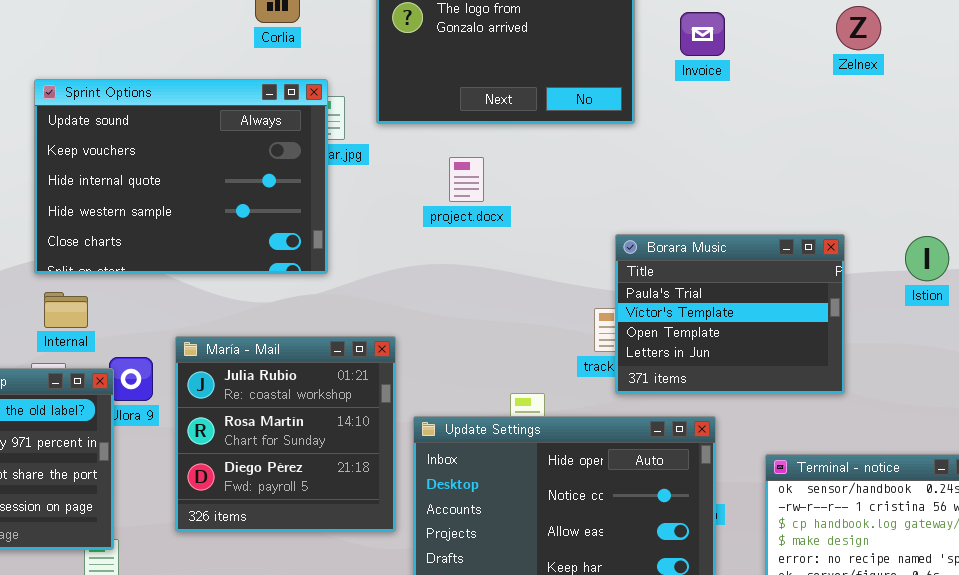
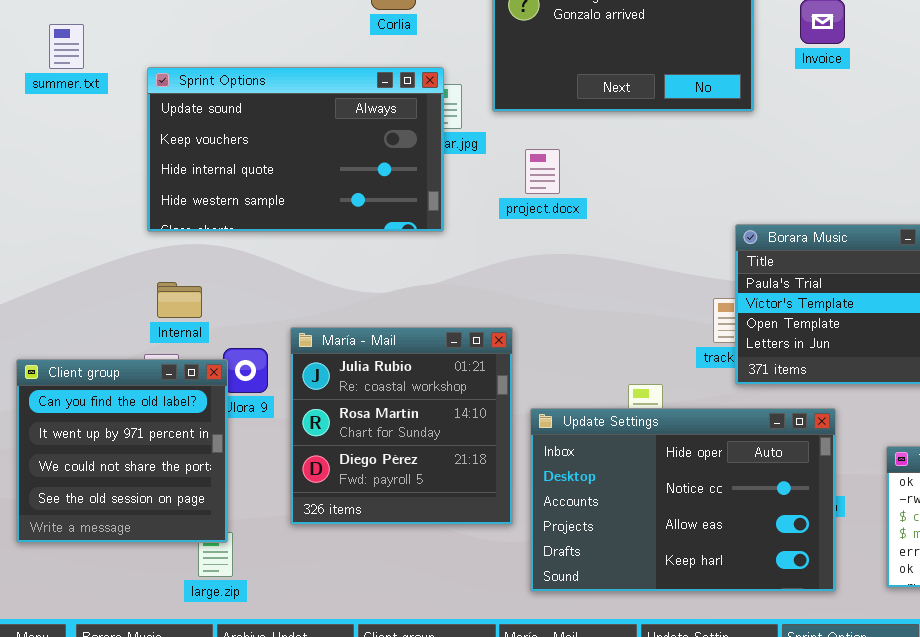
Sprint Options: [34,79,328,274] -> [147,67,444,232], resized
project.docx: [449,157,484,202] -> [525,149,560,194], moved

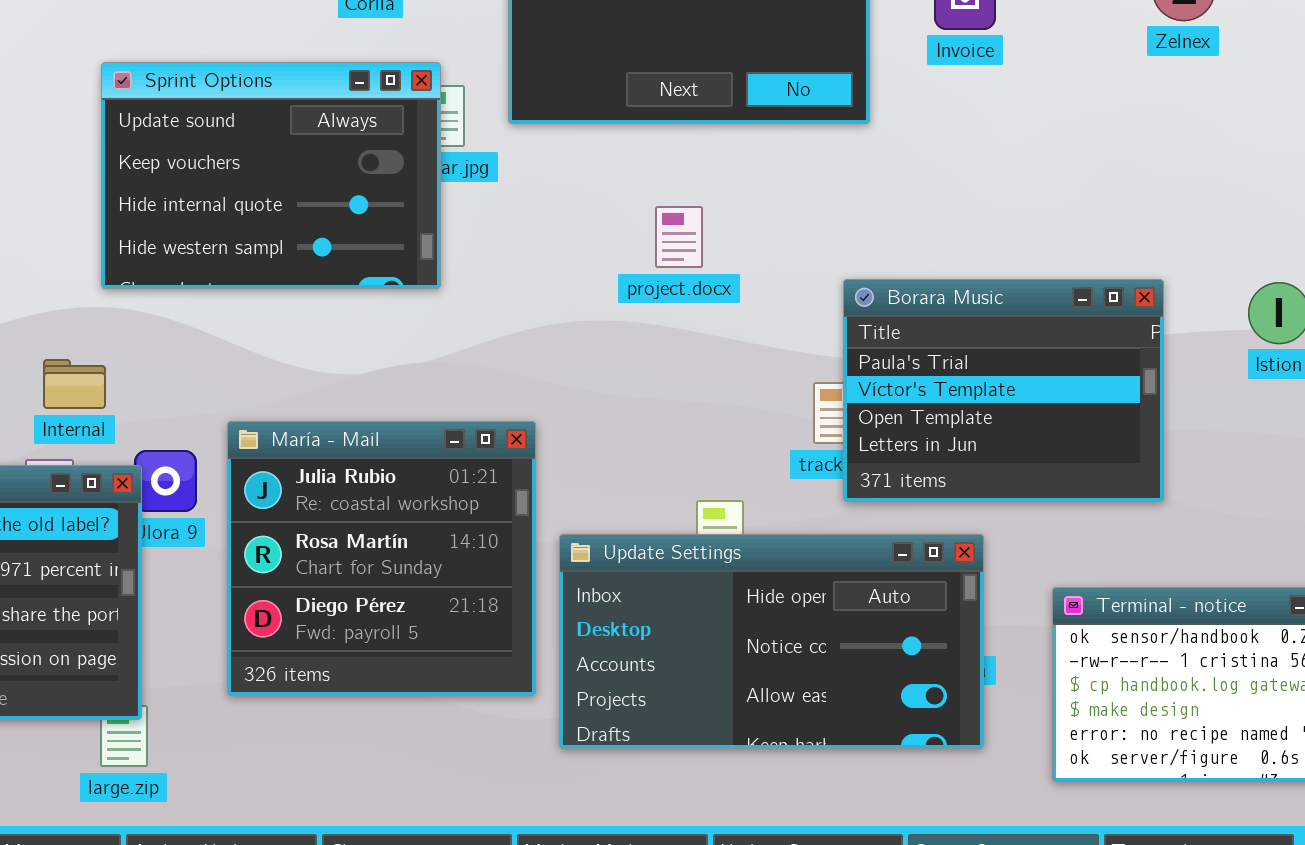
Sprint Options: [147,67,444,232] -> [101,62,441,289], resized
project.docx: [525,149,560,194] -> [655,206,703,268], moved
Update Settings: [530,408,836,592] -> [559,534,984,749], resized

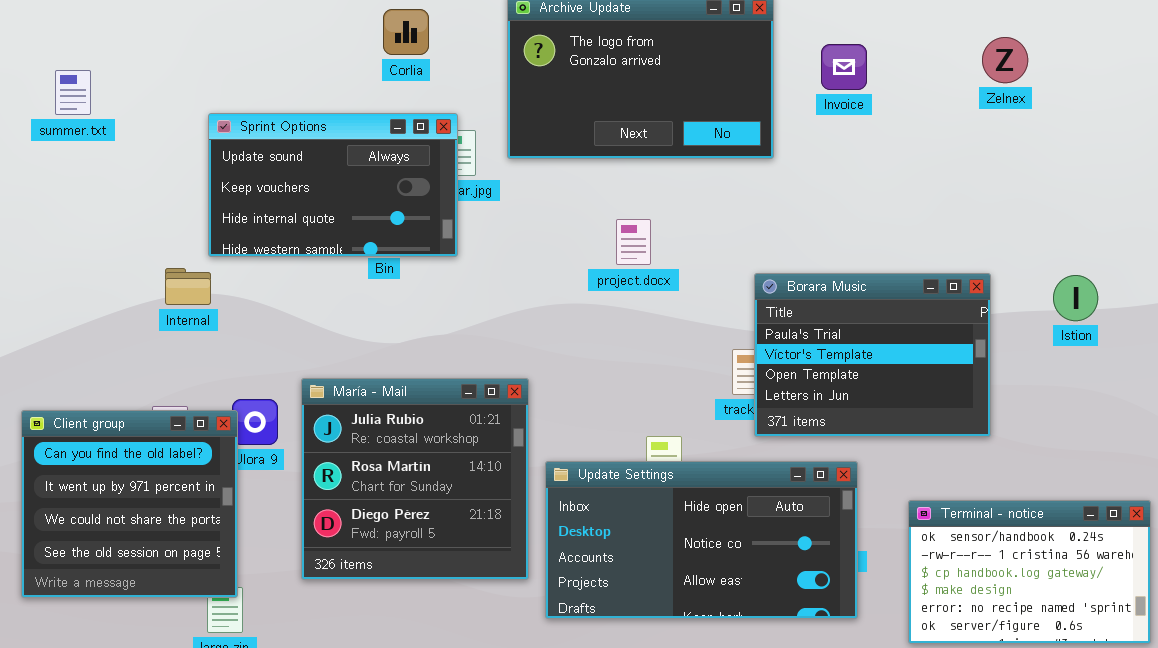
Sprint Options: [101,62,441,289] -> [208,113,458,257], resized
Internal: [43,359,106,409] -> [165,268,211,305], moved

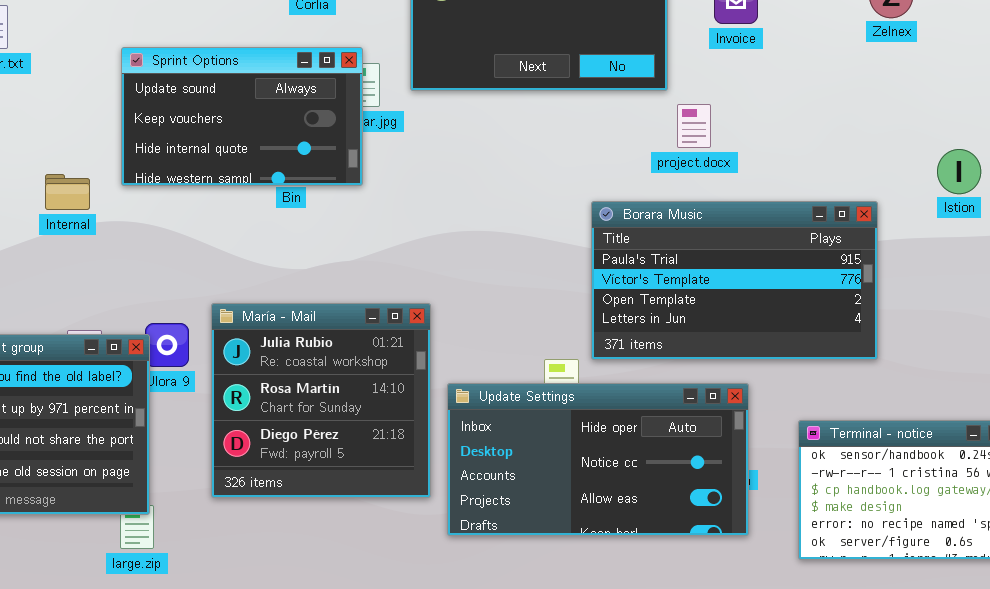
project.docx: [616,219,651,265] -> [677,104,711,148], moved
Internal: [165,268,211,305] -> [45,174,90,210], moved
Borara Music: [754,273,991,437] -> [591,201,878,360], resized
Istion: [1053,275,1098,321] -> [937,149,981,194], moved

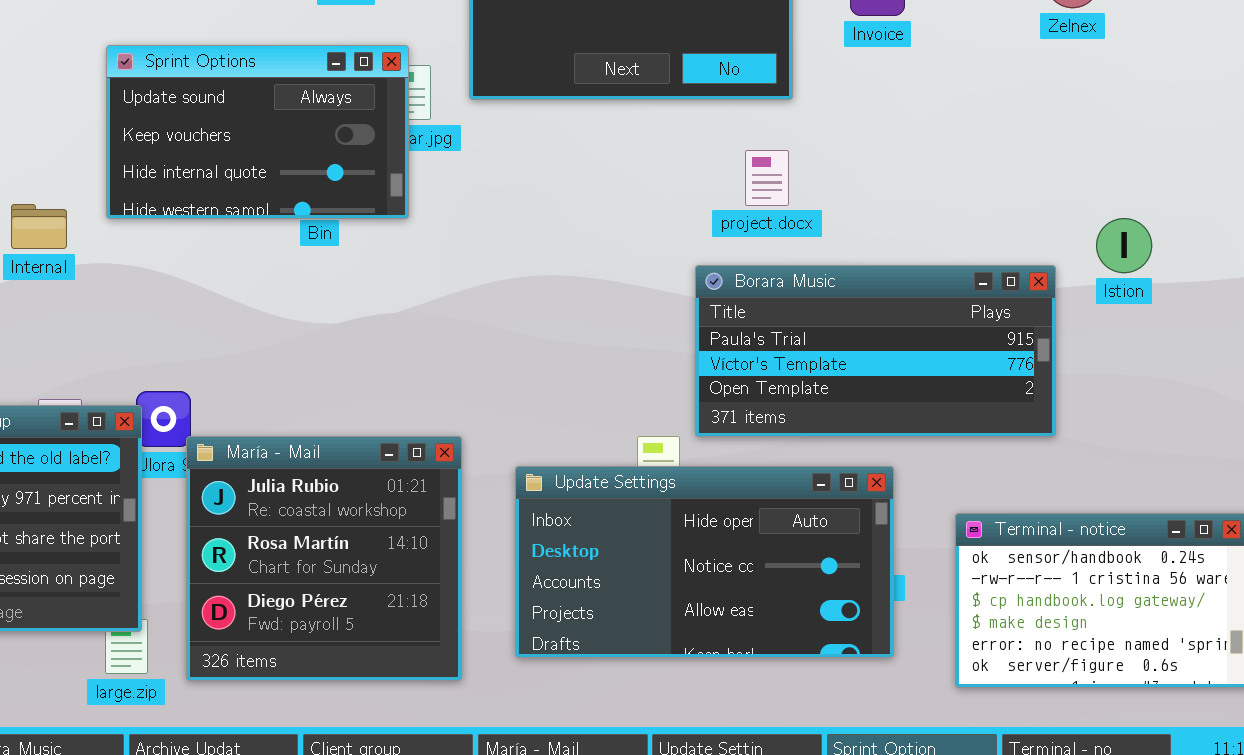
project.docx: [677,104,711,148] -> [745,150,789,206], moved
Istion: [937,149,981,194] -> [1096,218,1152,273], moved
Borara Music: [591,201,878,360] -> [695,265,1056,437], resized
María - Mail: [211,303,431,498] -> [186,436,462,681], moved

